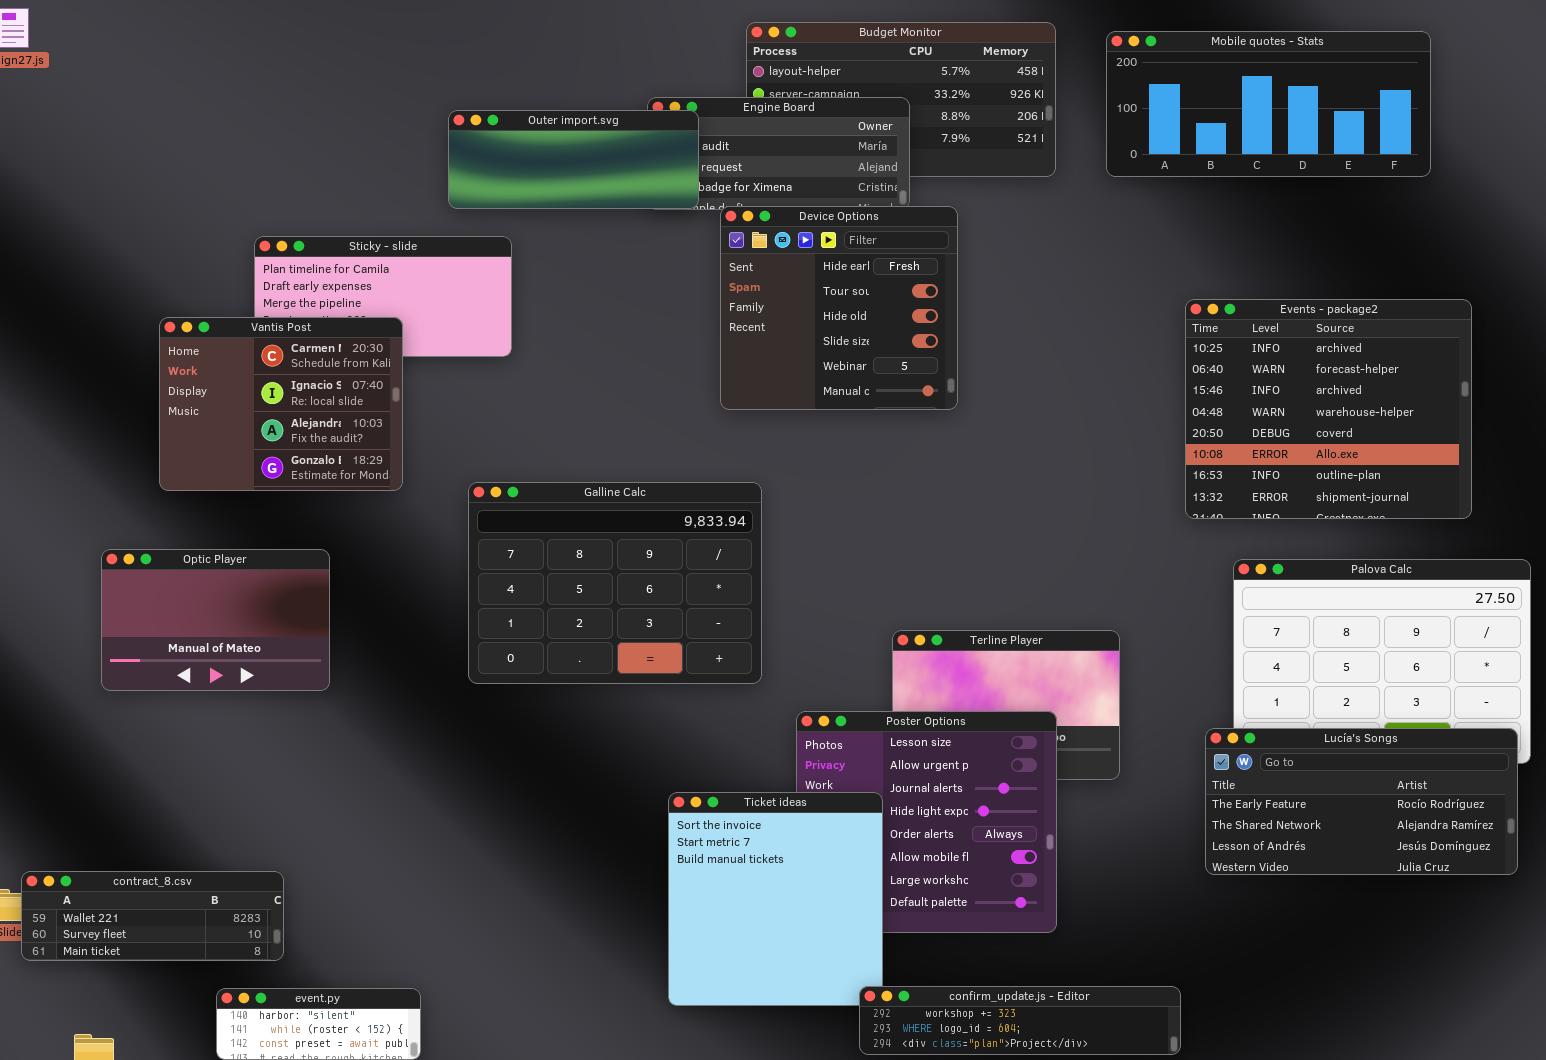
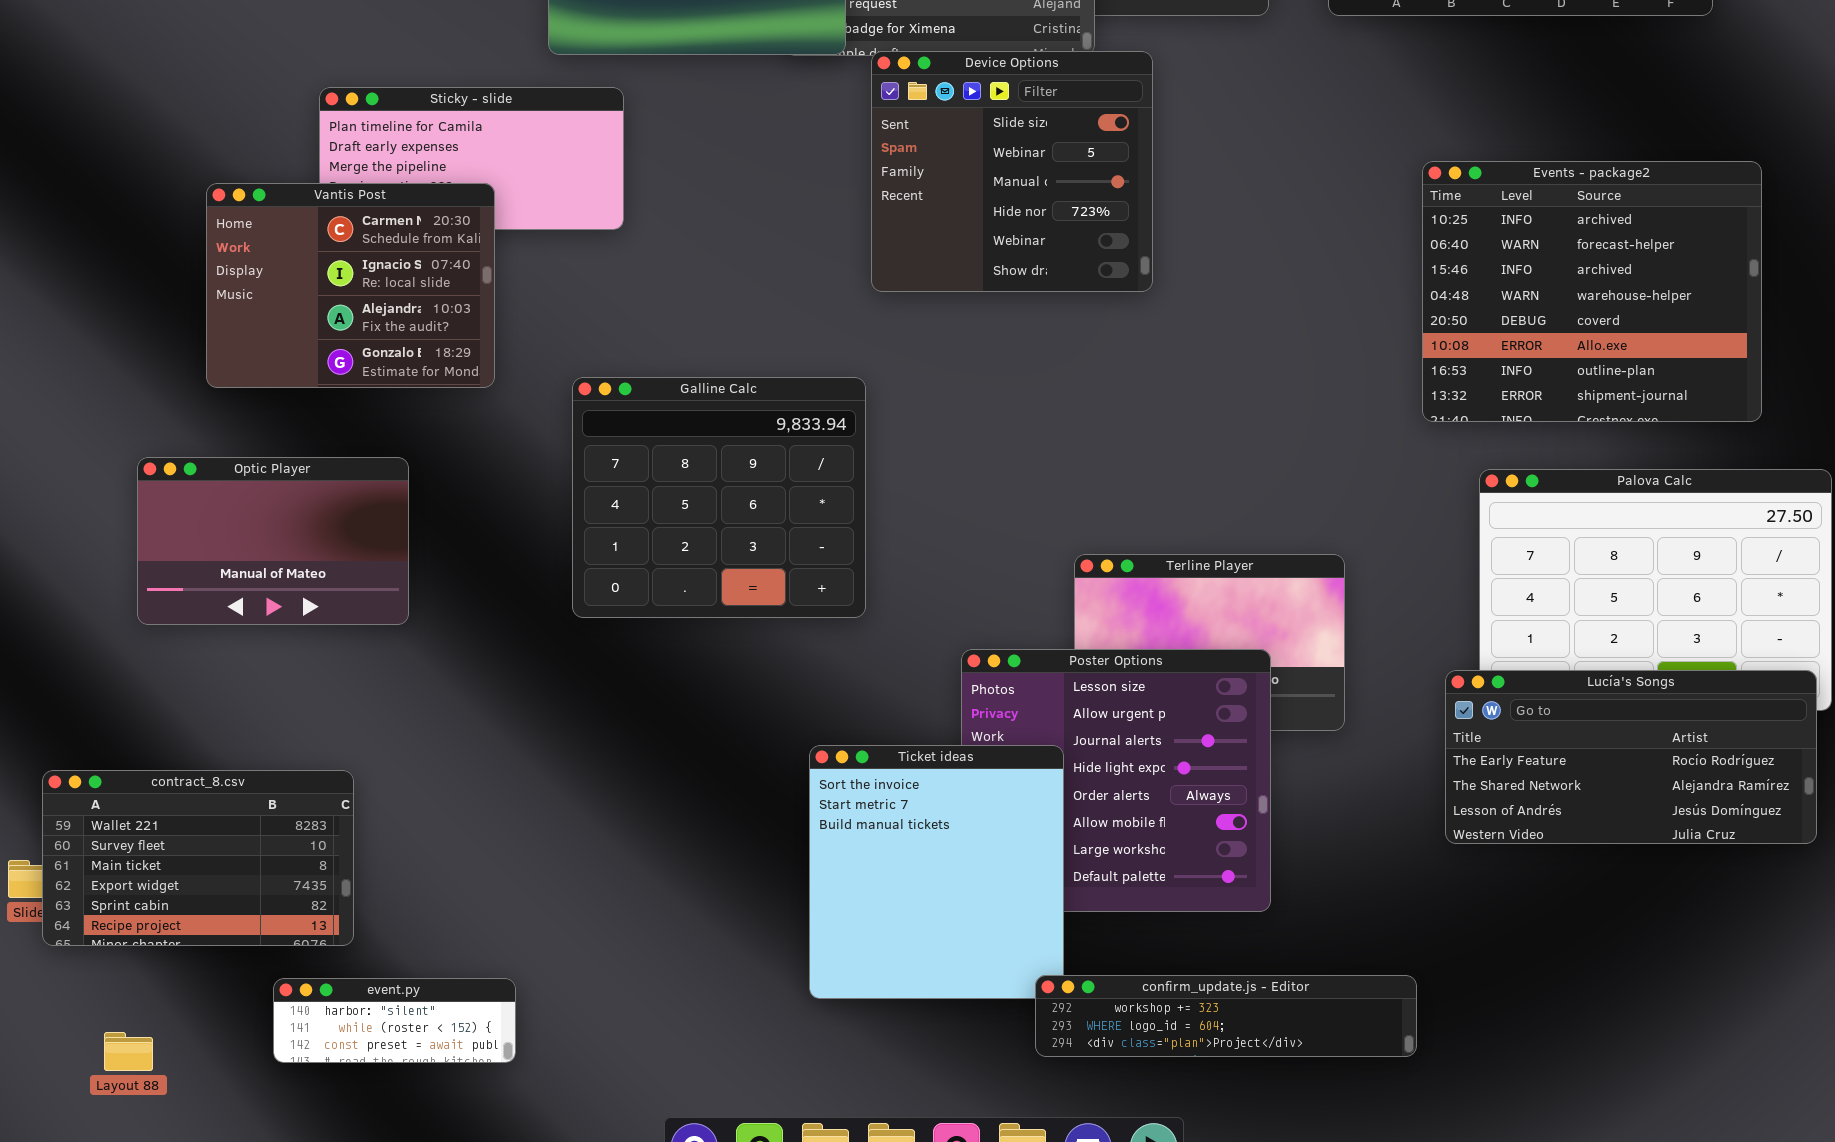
Device Options: [720,206,958,410] -> [871,51,1153,292], scrolled down 3 rows
Galline Calc: [468,482,762,684] -> [572,377,866,618], resized
contract_8.csv: [21,871,284,961] -> [42,770,354,946], resized

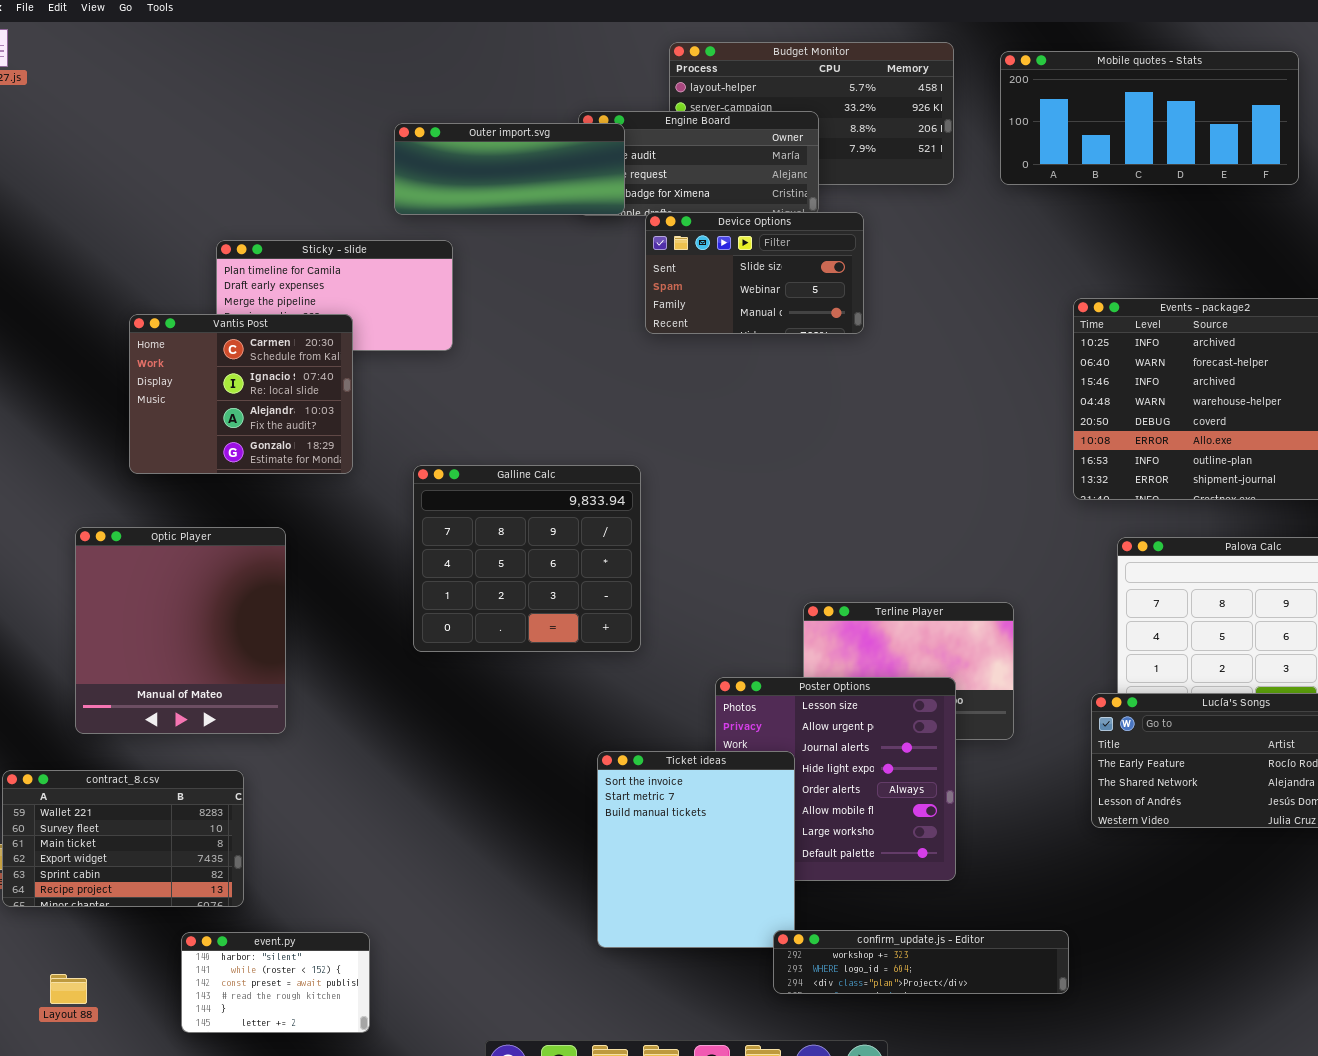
Device Options: [871,51,1153,292] -> [645,212,864,334], resized
Optic Player: [137,457,409,625] -> [75,527,286,734], resized
event.py: [273,978,516,1063] -> [181,932,370,1033], resized

